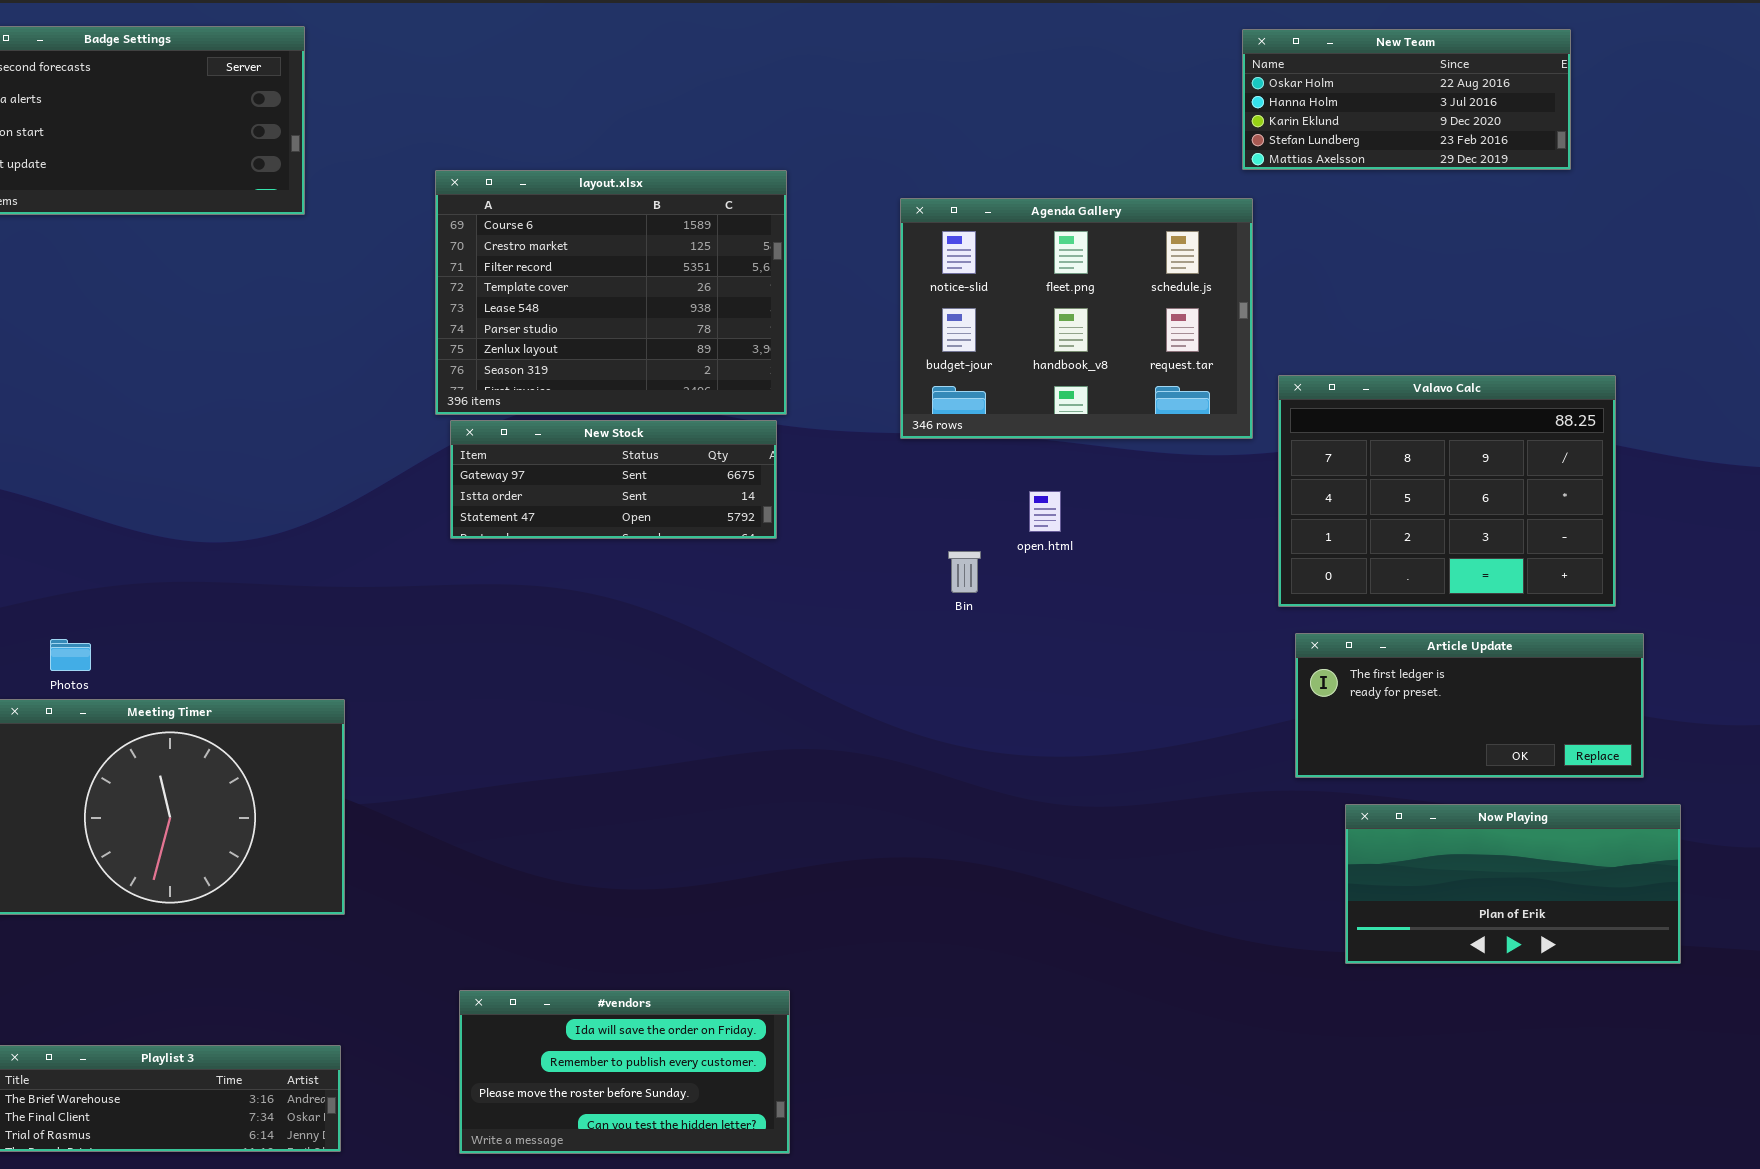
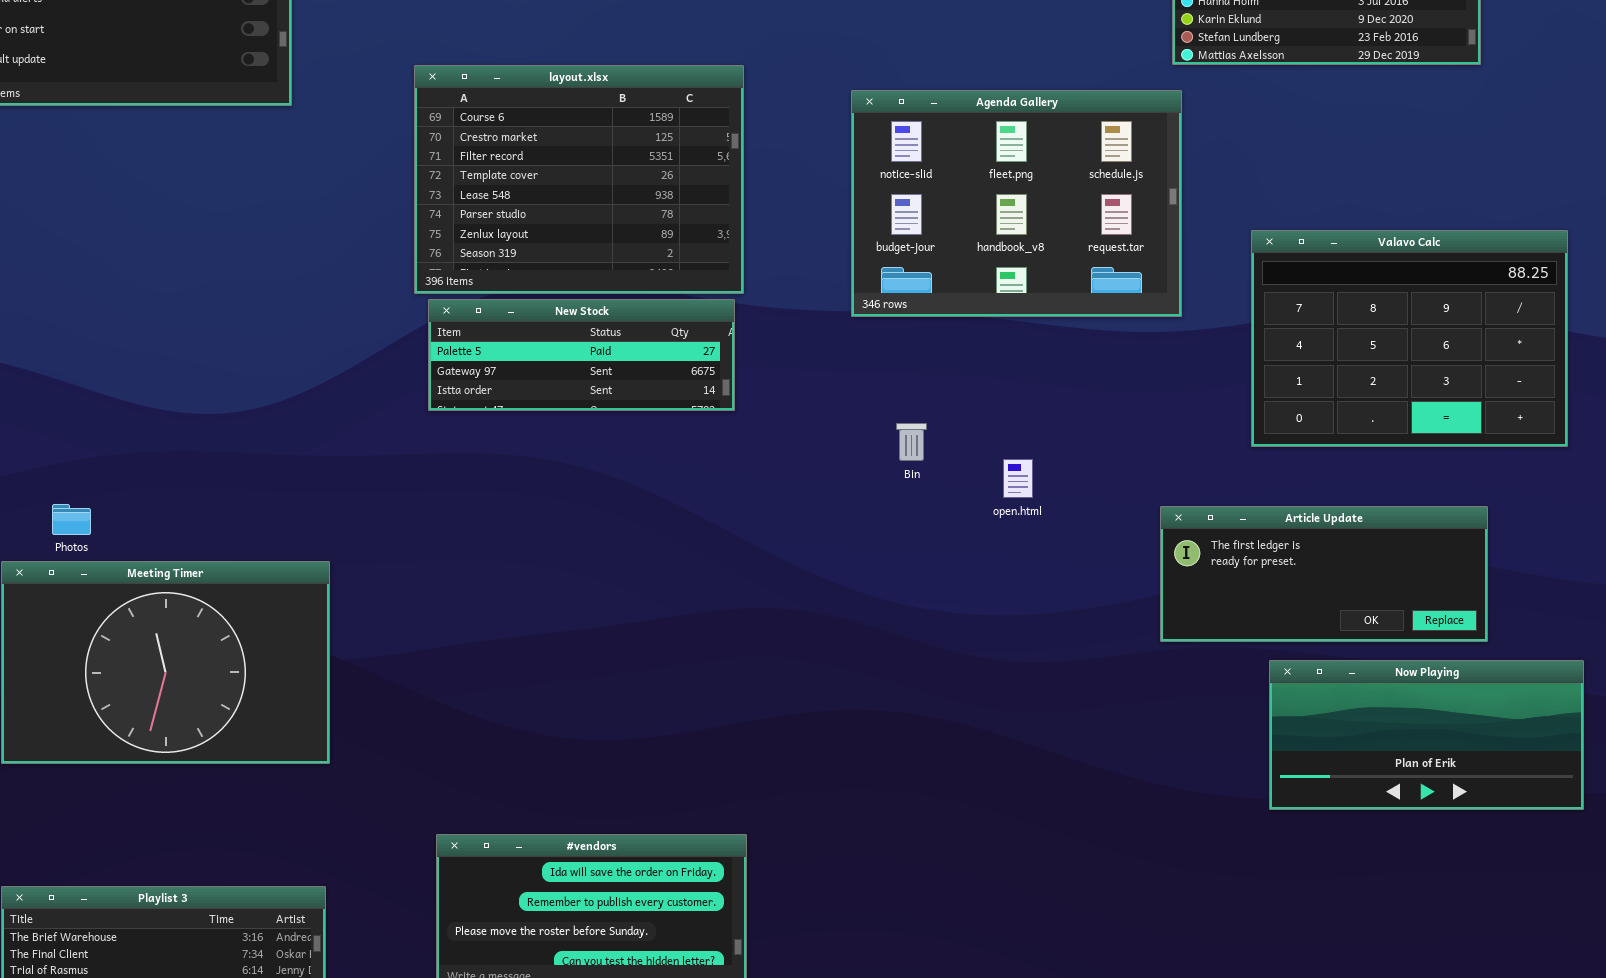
Valavo Calc: [1278,375,1616,607] -> [1251,230,1568,447], moved
New Stock: [450,420,777,539] -> [428,299,735,411], scrolled up 1 row
open.html: [1029,491,1061,532] -> [1003,459,1033,498], moved
Article Update: [1295,633,1644,778] -> [1160,506,1488,642], moved

